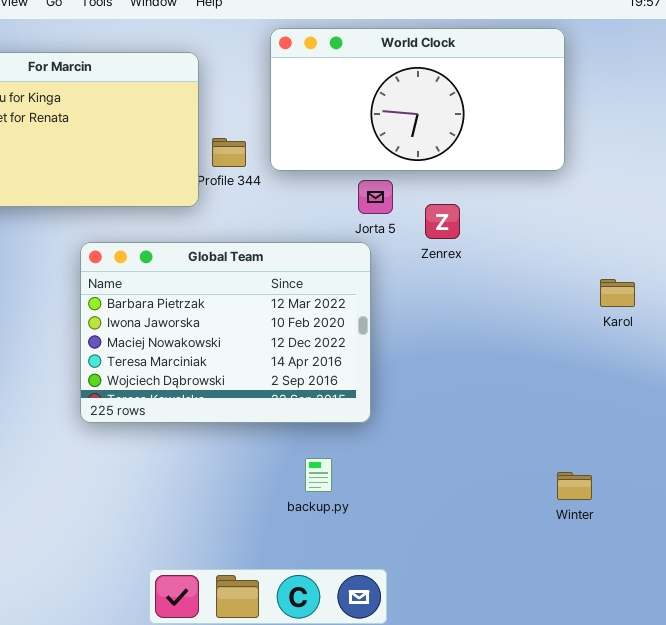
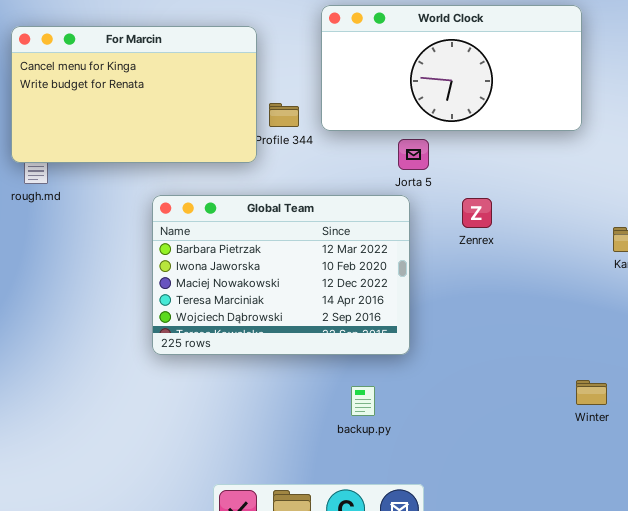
Zenrex: [425,204,460,239] -> [462,198,492,228], moved
Winter: [557,472,592,500] -> [576,380,607,405], moved

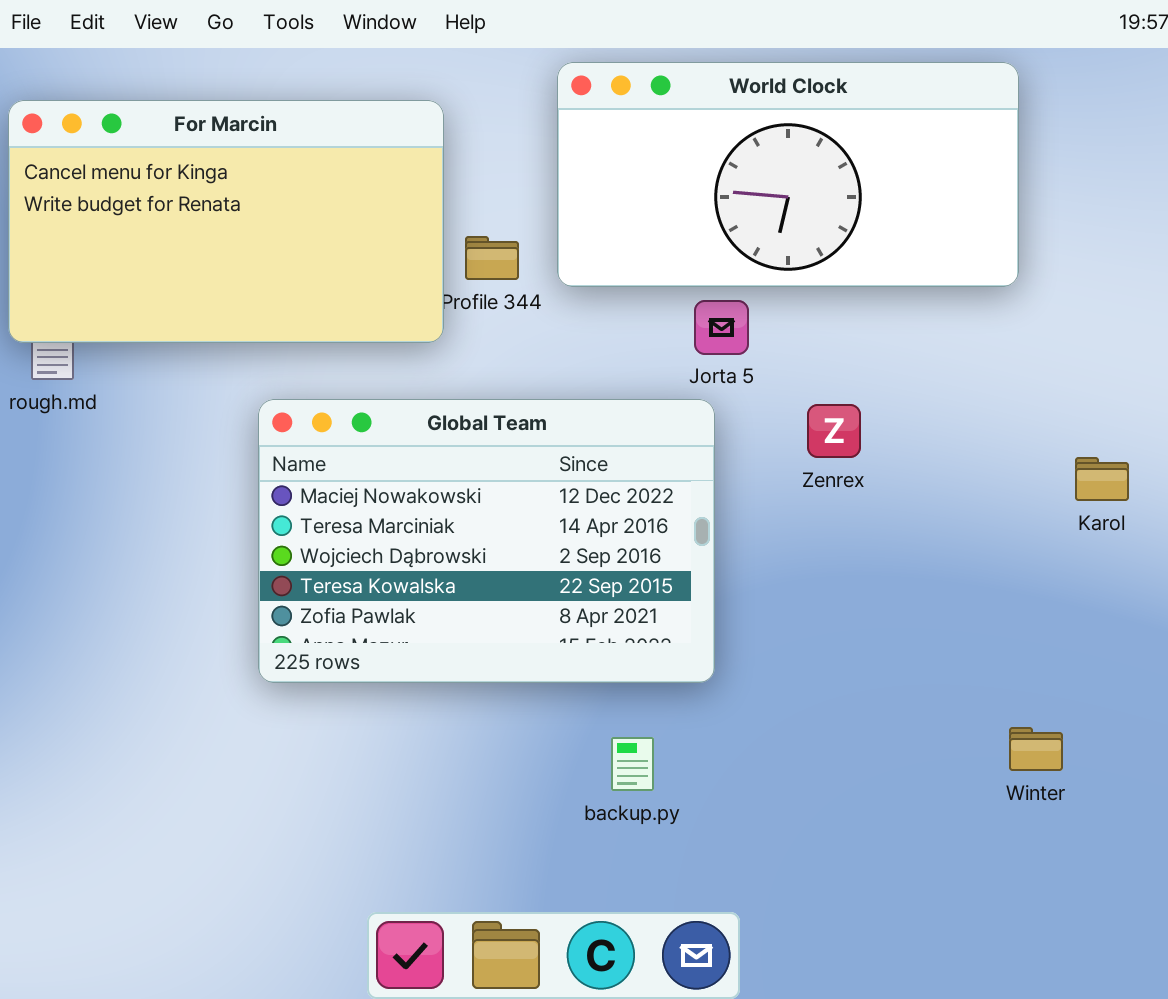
Global Team: [152,195,410,355] -> [258,399,715,683], scrolled down 2 rows

